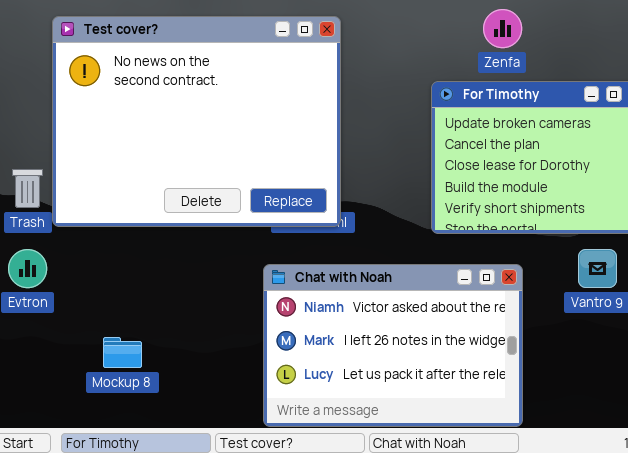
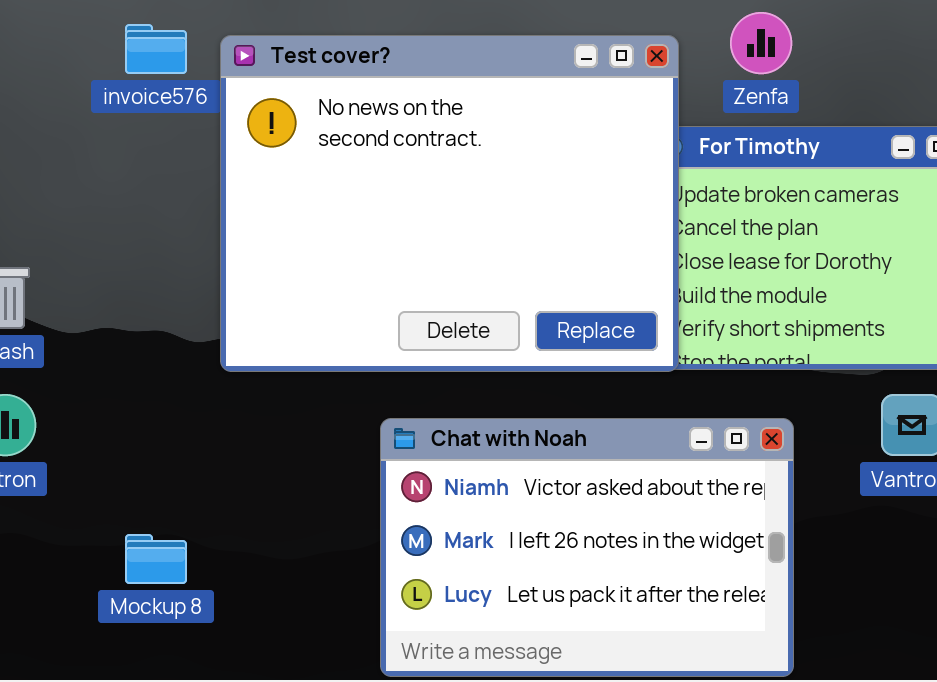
Test cover?: [52,16,341,227] -> [220,35,679,372], moved

